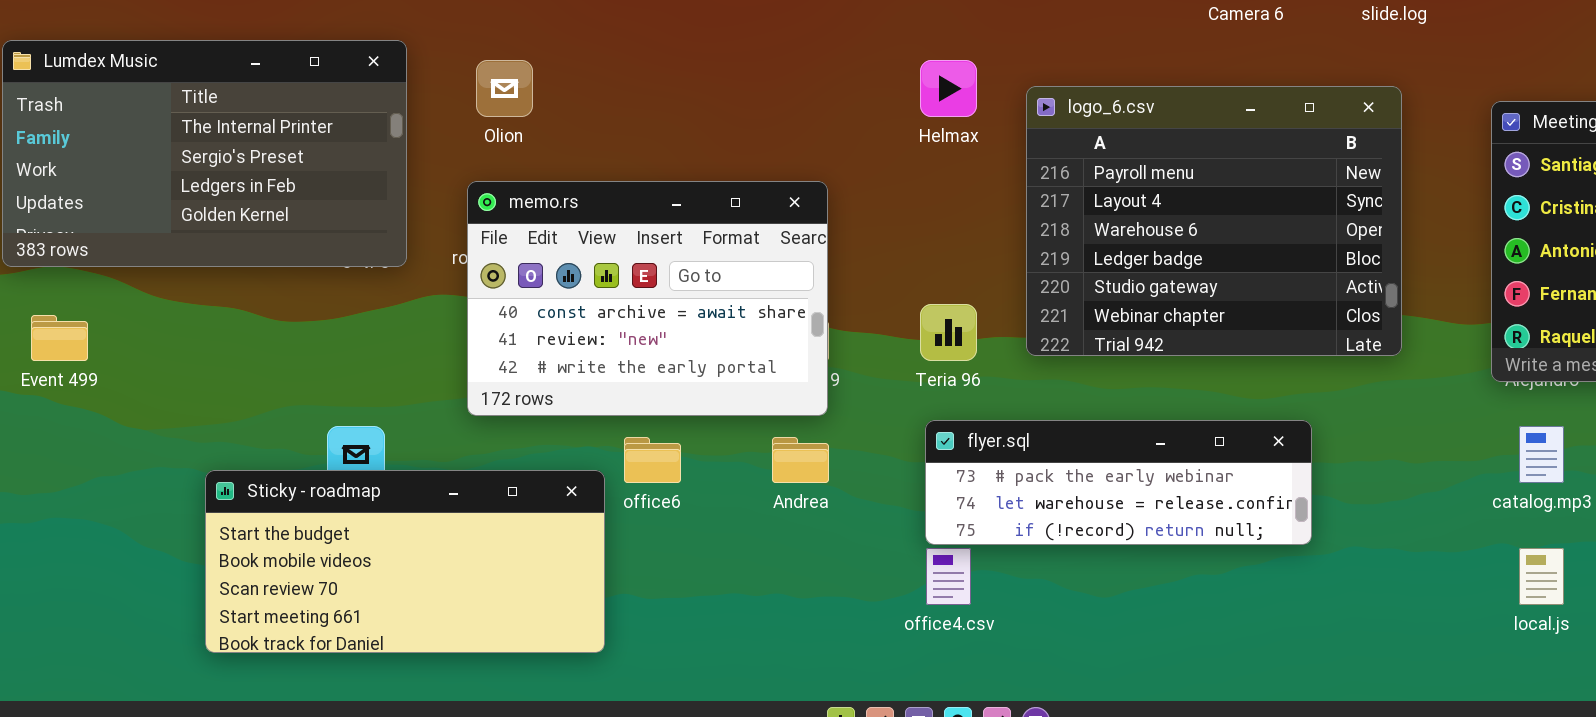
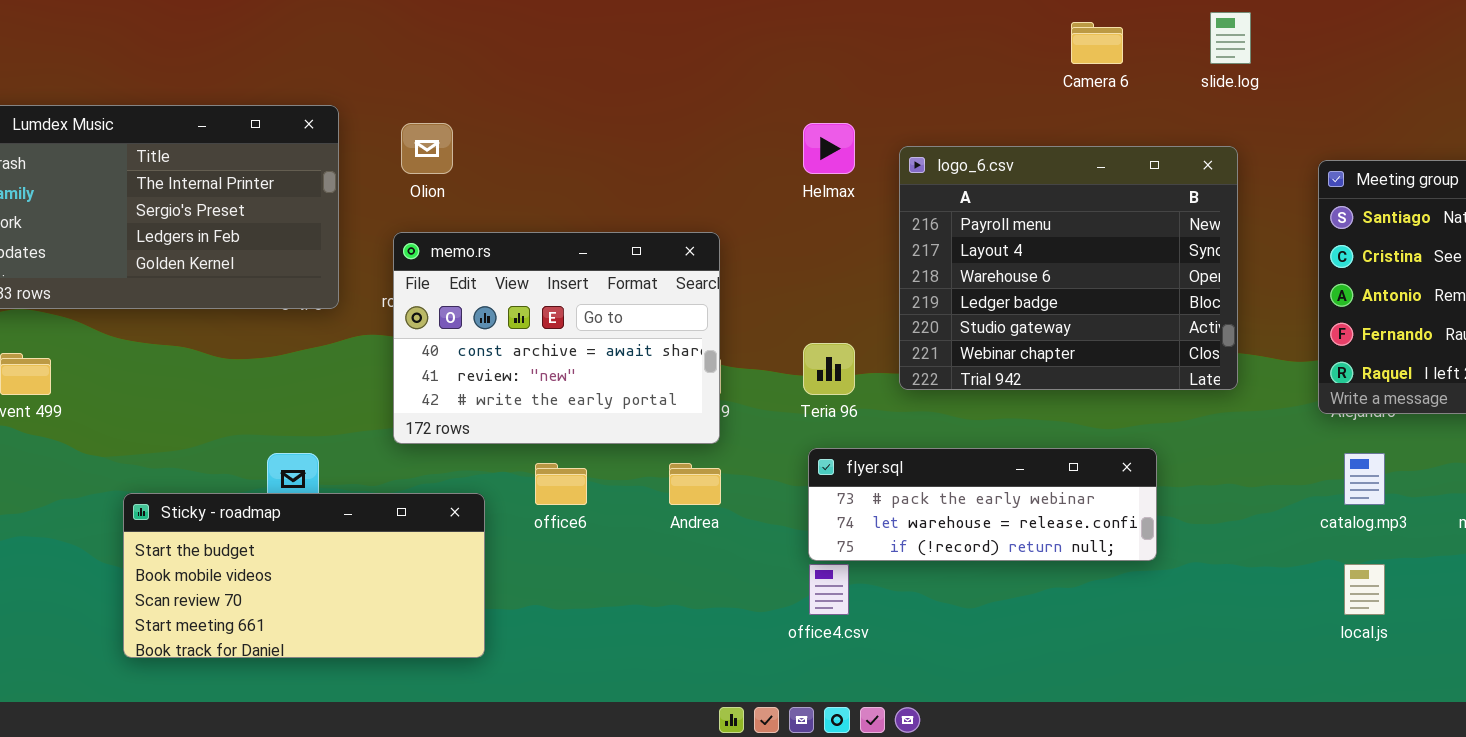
Sticky - roadmap: [205,470,605,653] -> [123,493,485,658], moved

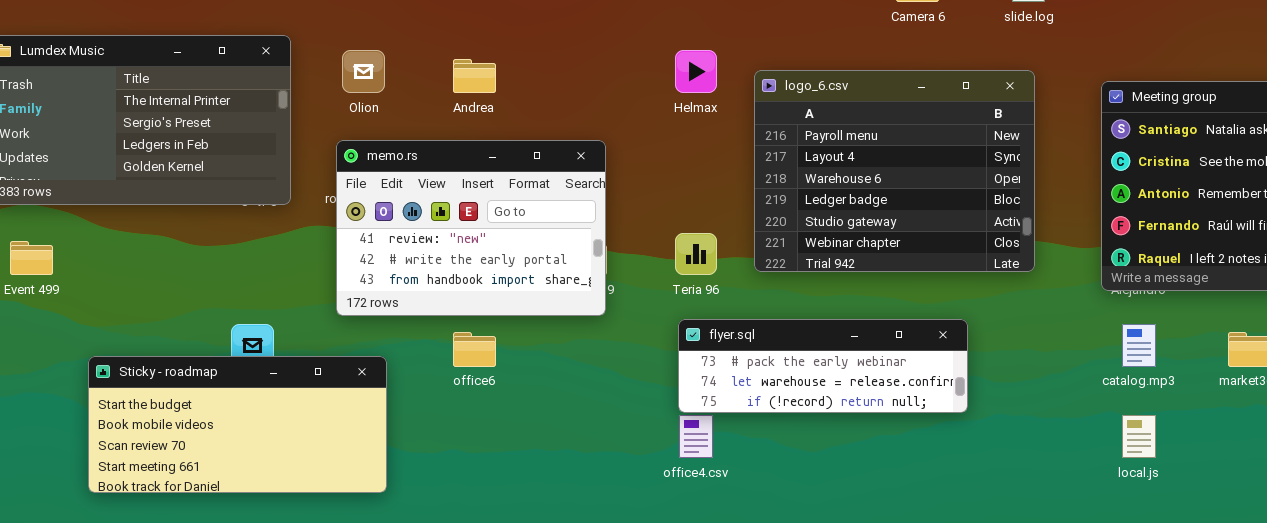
memo.rs: [393,232,720,444] -> [336,140,606,316], scrolled down 1 row
Andrea: [669,463,721,505] -> [453,59,496,93], moved
Sticky - roadmap: [123,493,485,658] -> [88,356,387,493], moved

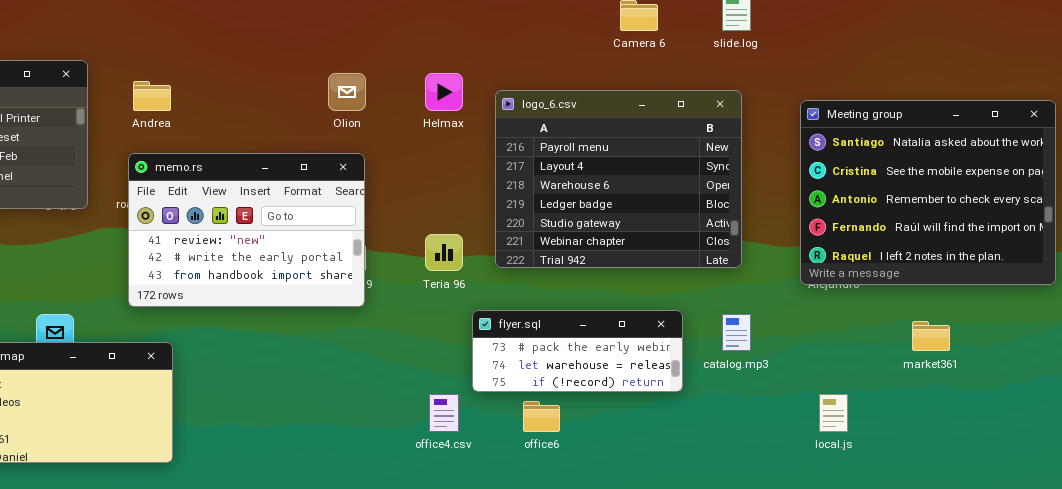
Olion: [342,50,385,93] -> [328,73,366,111], moved
Andrea: [453,59,496,93] -> [133,81,171,111], moved
flyer.sql: [678,319,968,413] -> [472,310,683,392], resized
catalog.mp3: [1122,324,1156,367] -> [722,314,751,351], moved
office6: [453,332,496,367] -> [523,401,560,432], moved

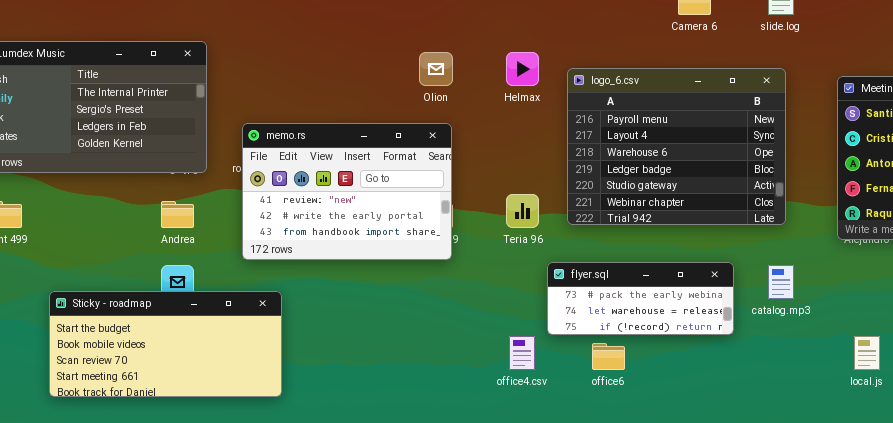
Andrea: [133,81,171,111] -> [161,201,194,228], moved

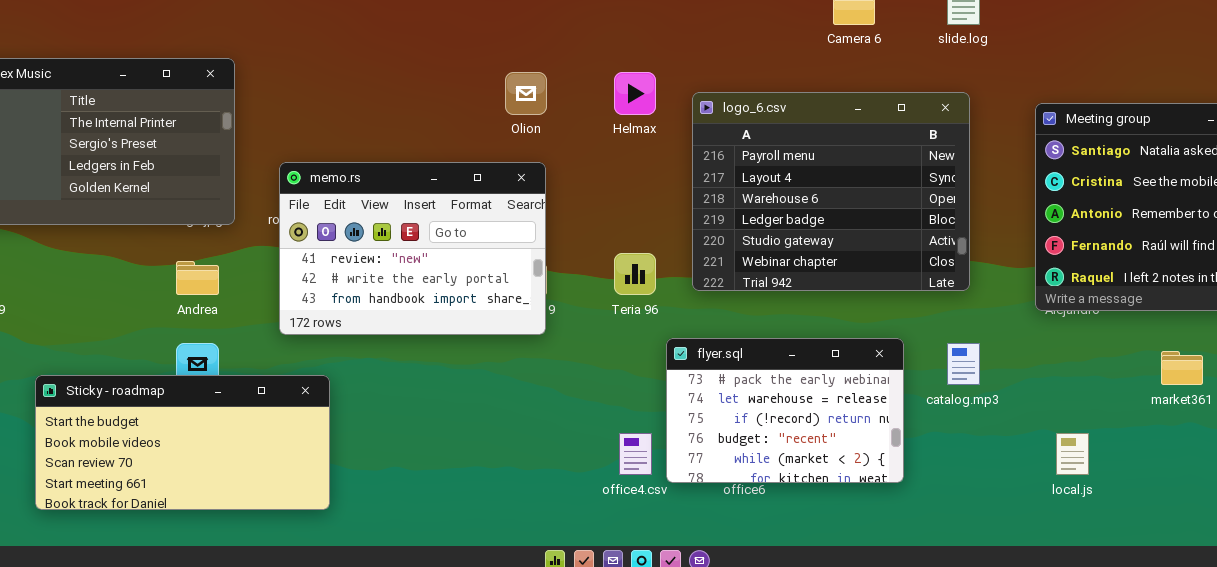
flyer.sql: [547,262,734,335] -> [666,338,904,483], resized

